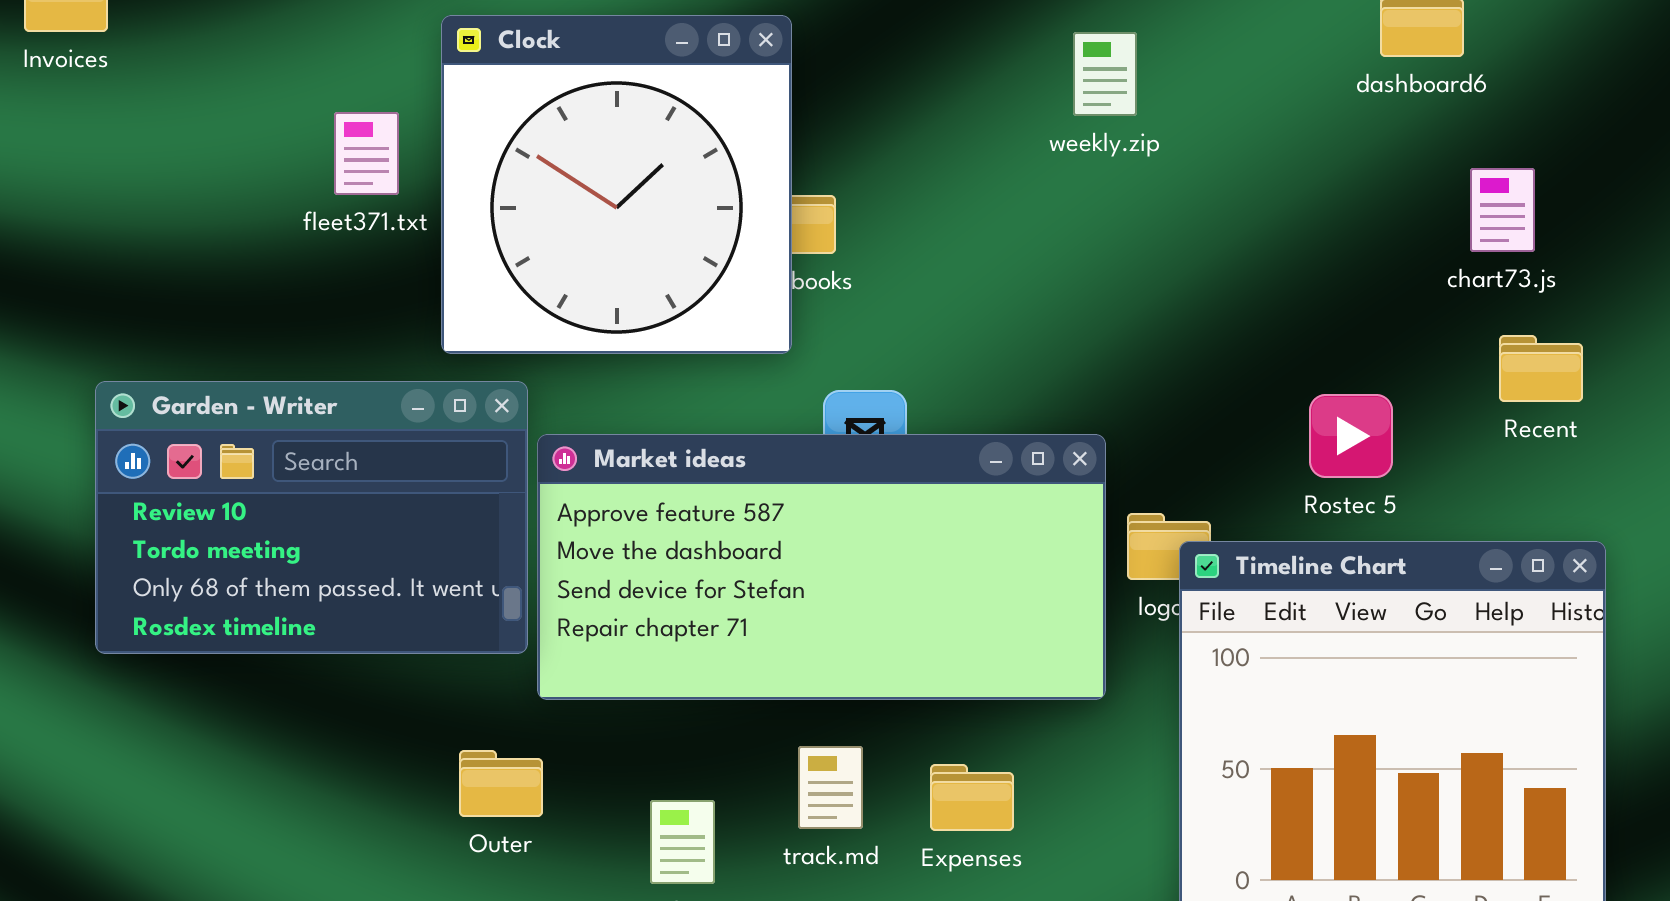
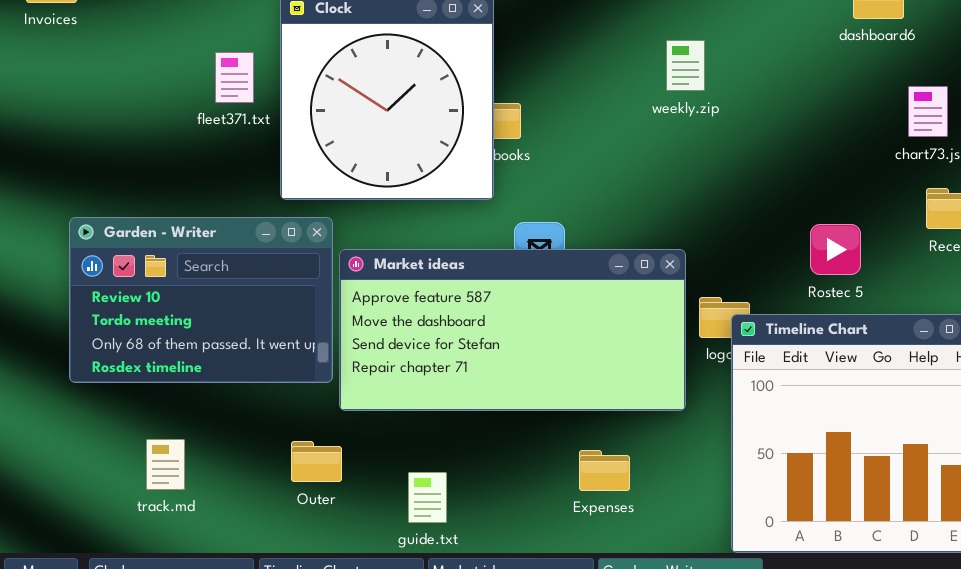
weekly.zip: [1073,32,1137,116] -> [666,40,705,91], moved
track.md: [798,746,863,829] -> [146,439,185,490], moved

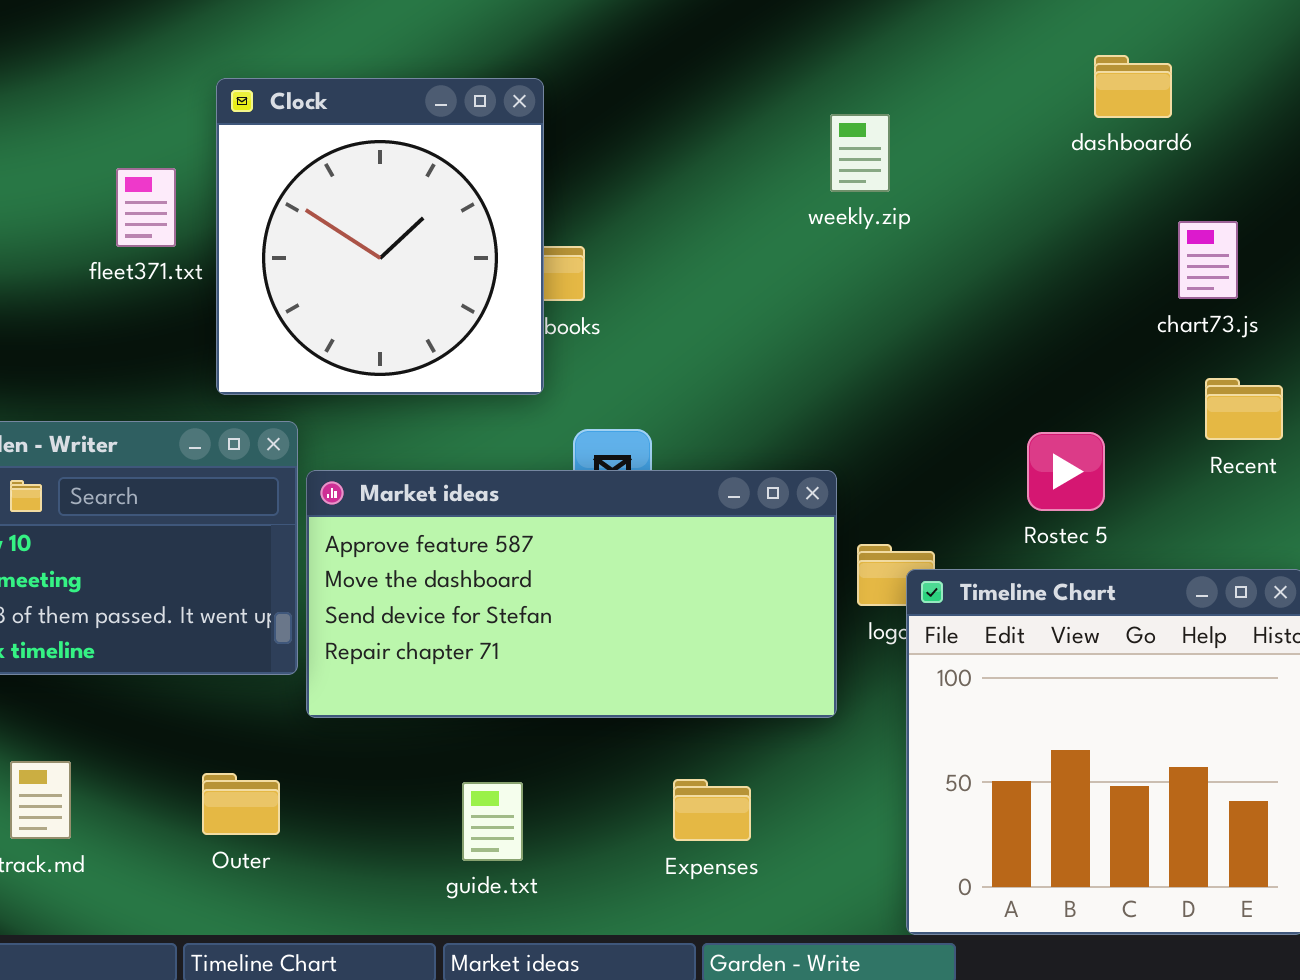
weekly.zip: [666,40,705,91] -> [830,114,890,192], moved
Outer: [291,441,342,482] -> [202,773,280,835], moved
guide.txt: [408,472,447,523] -> [462,782,523,861], moved

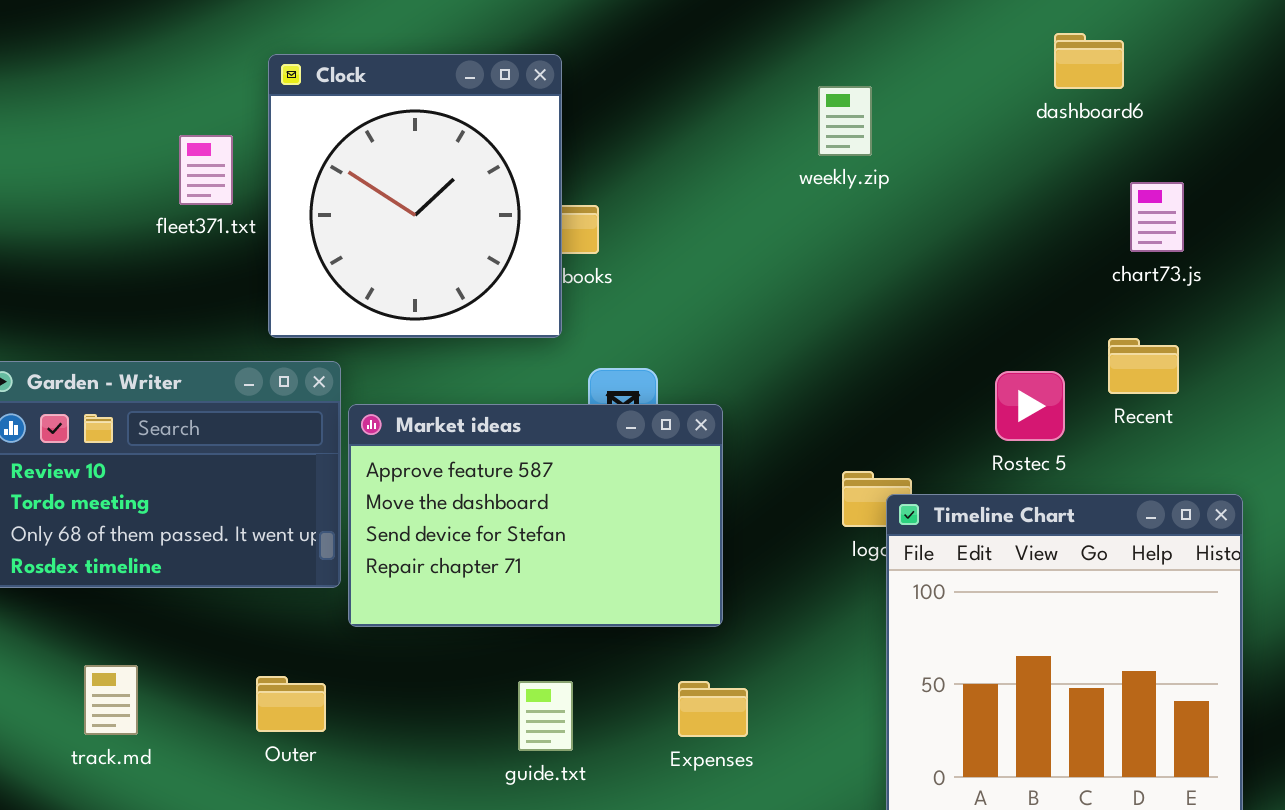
Recent: [1205,378,1283,440] -> [1108,338,1179,394], moved
Market ideas: [306,470,837,718] -> [348,404,723,627], resized
guide.txt: [462,782,523,861] -> [518,681,573,751], moved

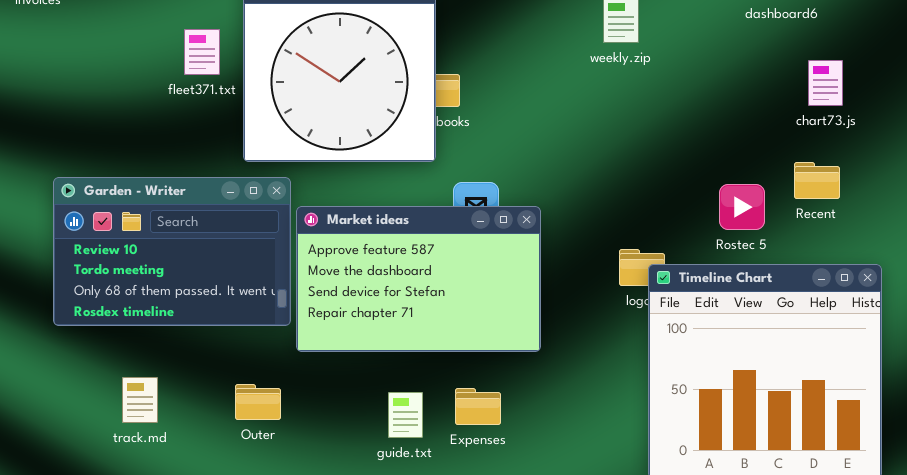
guide.txt: [518,681,573,751] -> [388,392,423,438], moved
Expenses: [678,681,748,737] -> [455,388,501,425], moved

